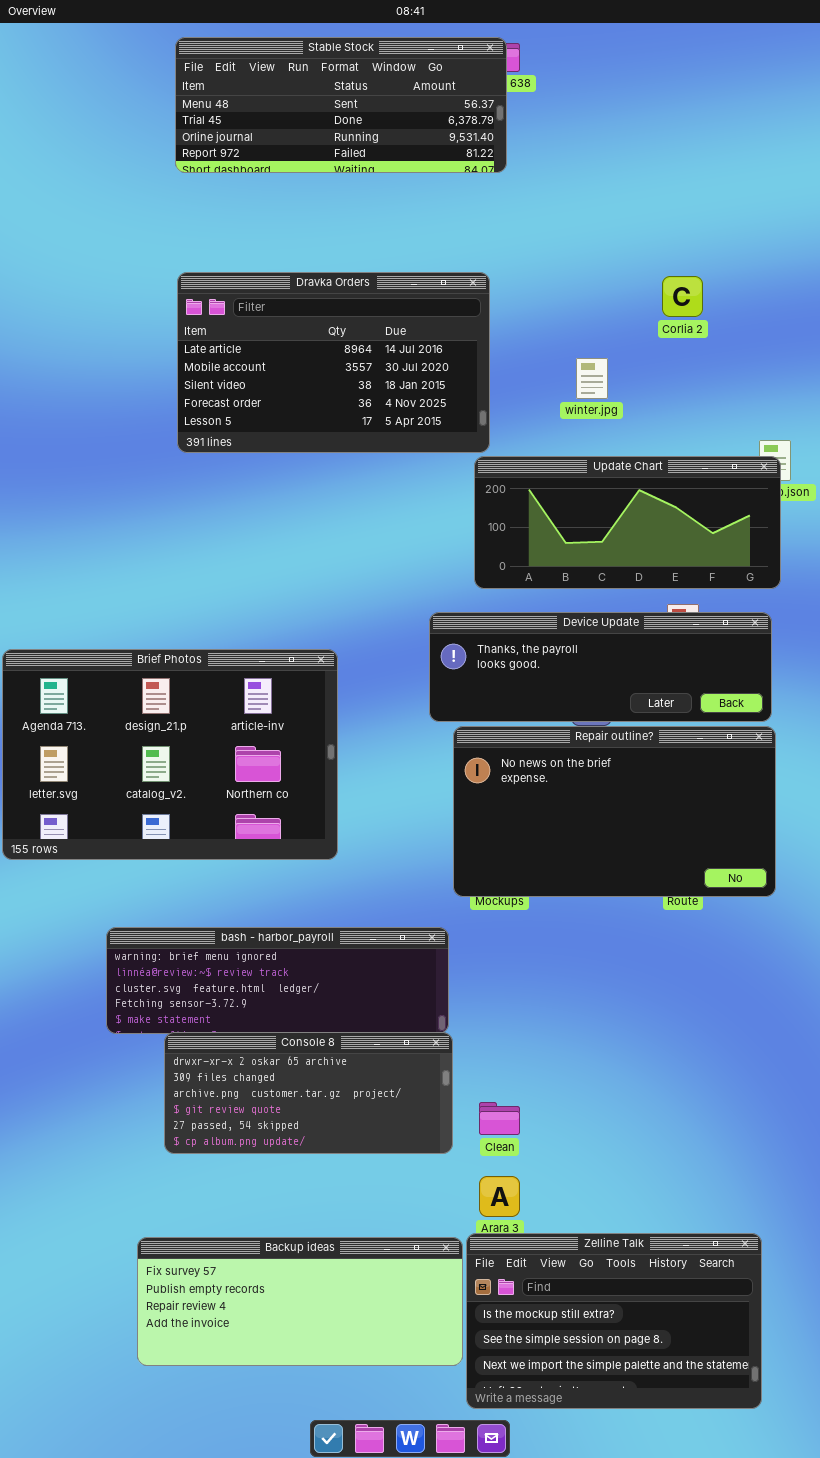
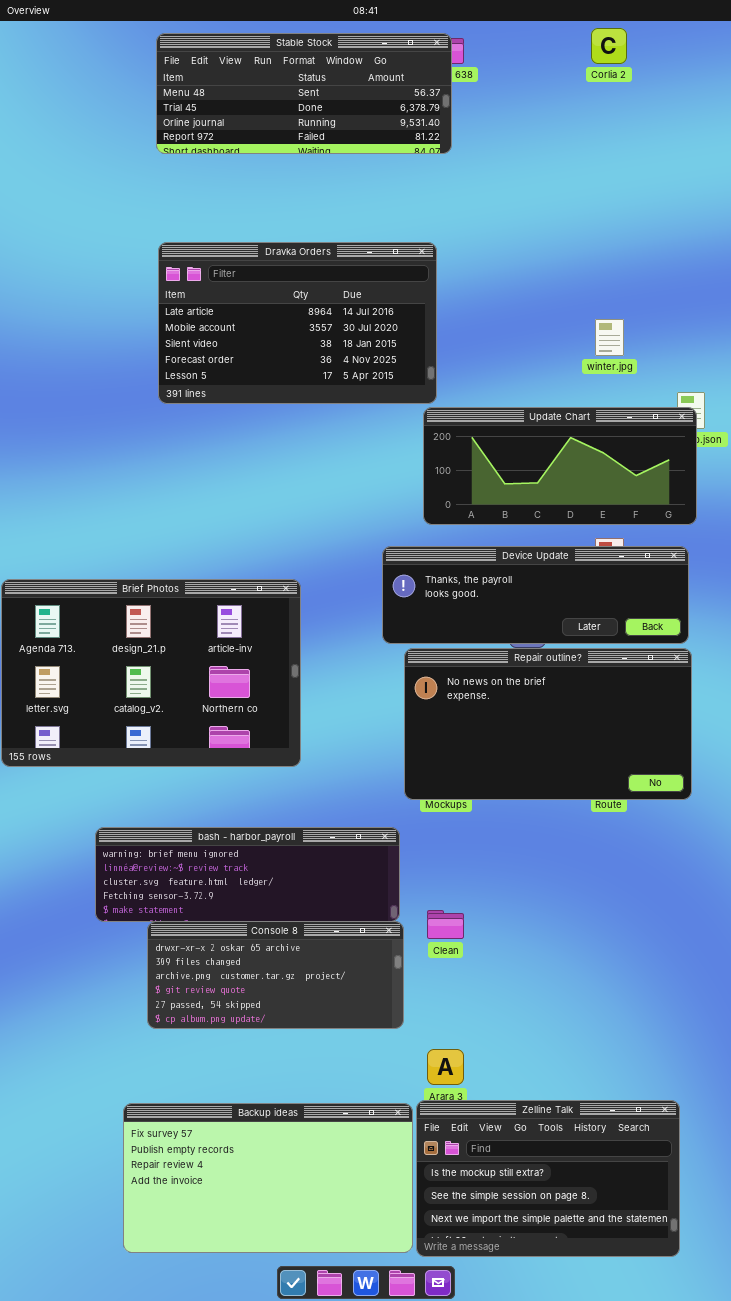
Corlia 2: [662,276,703,317] -> [591,28,627,64], moved
winter.jpg: [576,358,608,399] -> [595,319,624,356], moved
Clean: [479,1102,520,1135] -> [427,910,464,939], moved
Backup ideas: [137,1237,463,1366] -> [123,1103,413,1253], resized

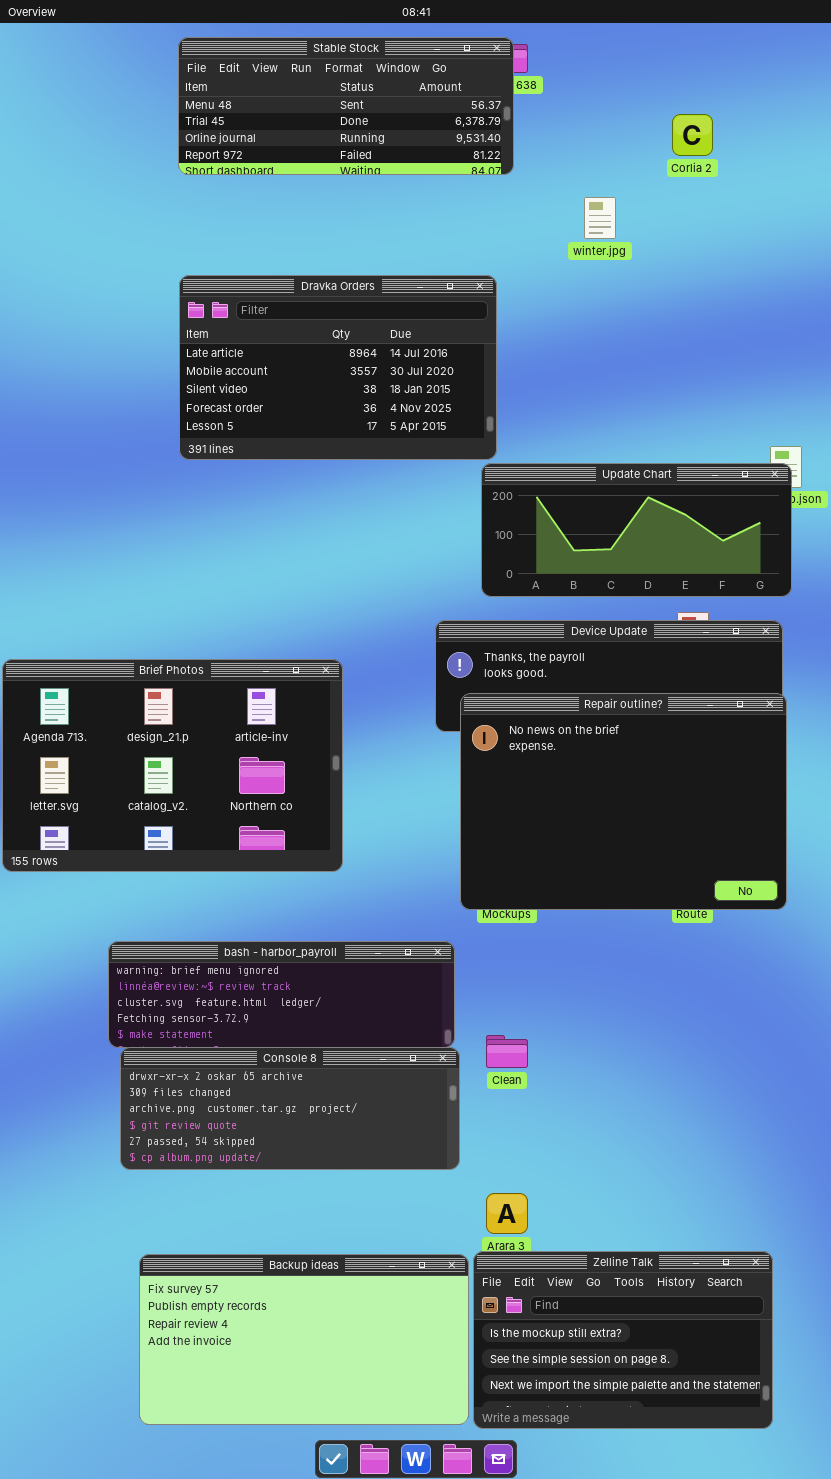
Corlia 2: [591,28,627,64] -> [672,114,713,156], moved
winter.jpg: [595,319,624,356] -> [584,197,616,239], moved
Repair outline?: [404,648,692,800] -> [460,693,787,910], resized
Console 8: [147,921,404,1029] -> [120,1047,460,1170], resized

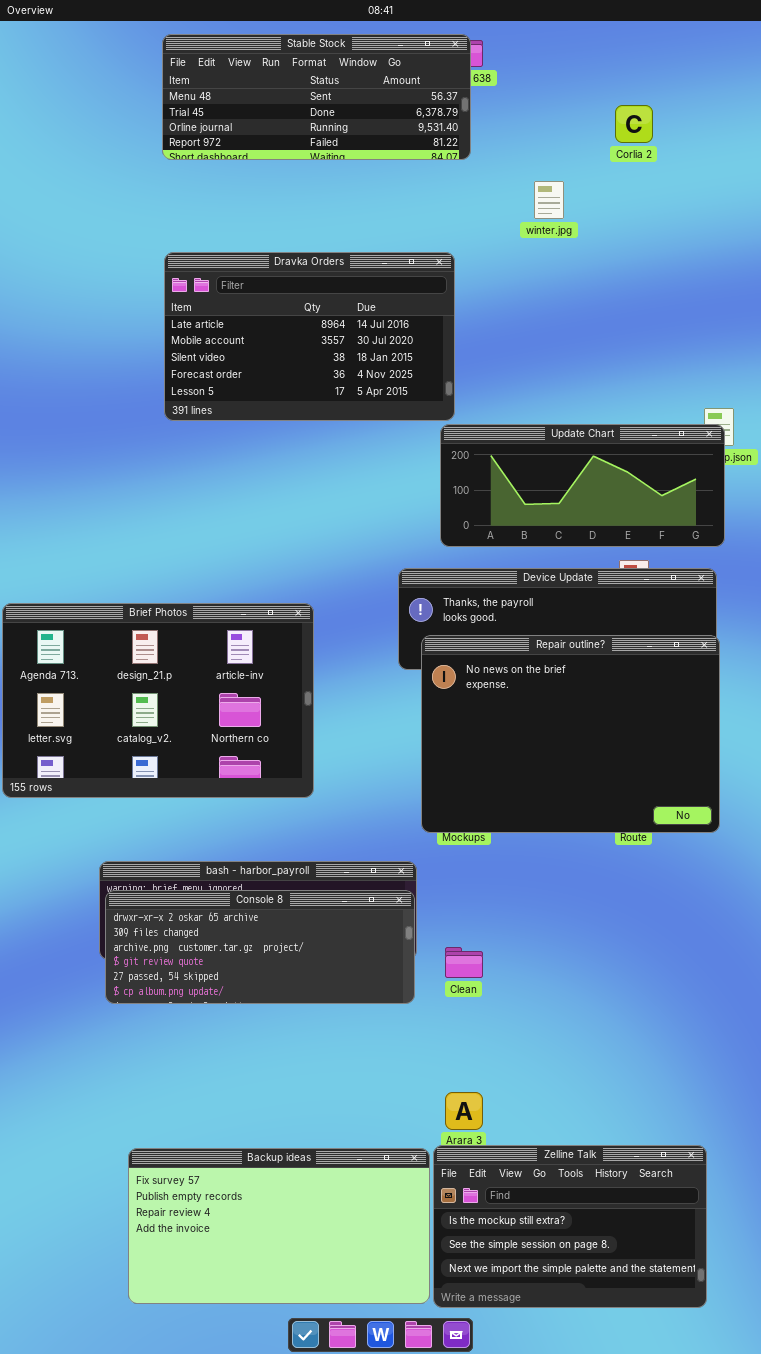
Console 8: [120,1047,460,1170] -> [105,890,415,1004], moved

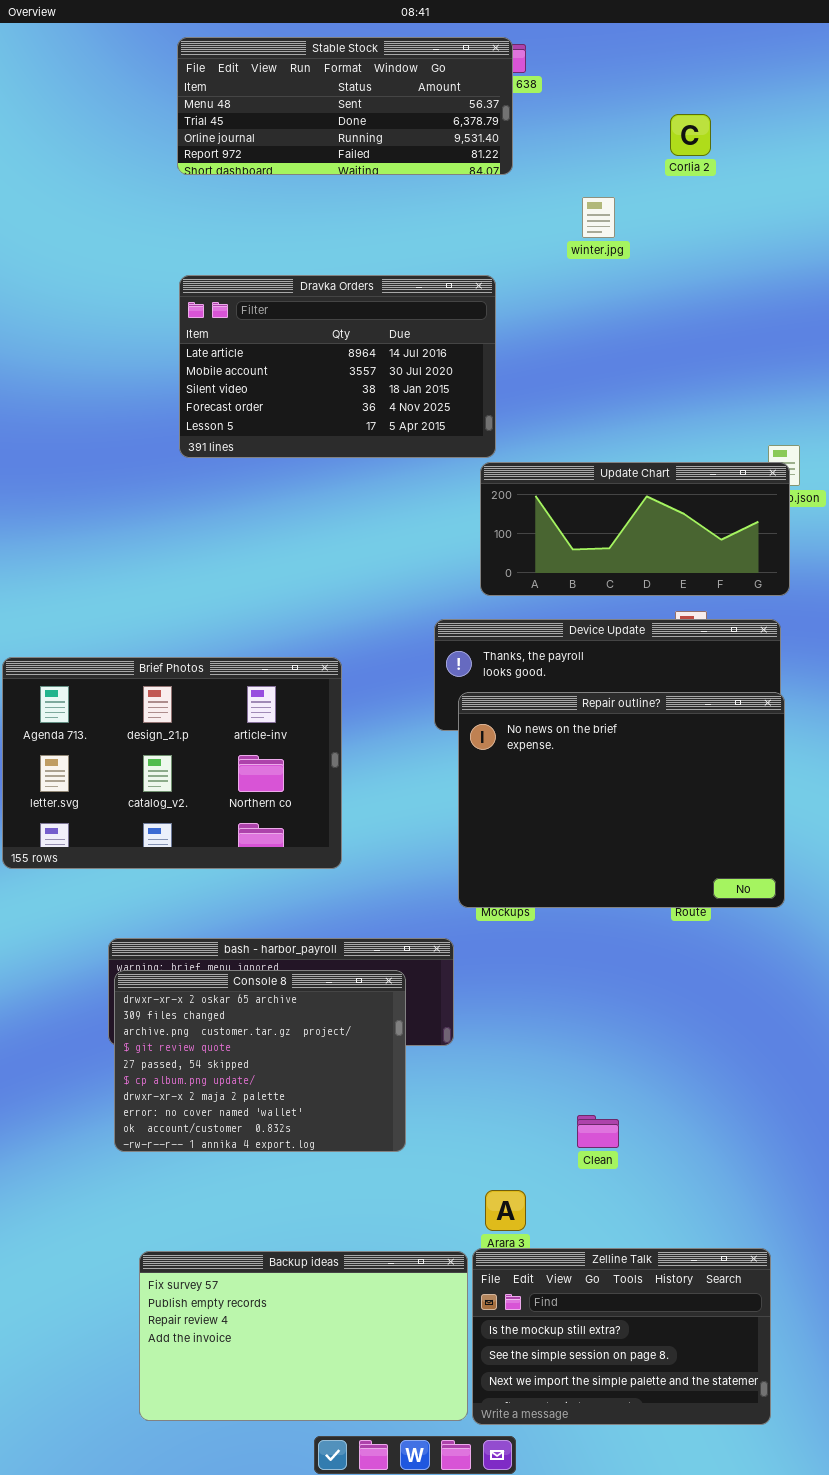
Console 8: [105,890,415,1004] -> [114,970,406,1152], resized
Clean: [445,947,483,978] -> [577,1115,619,1148], moved

